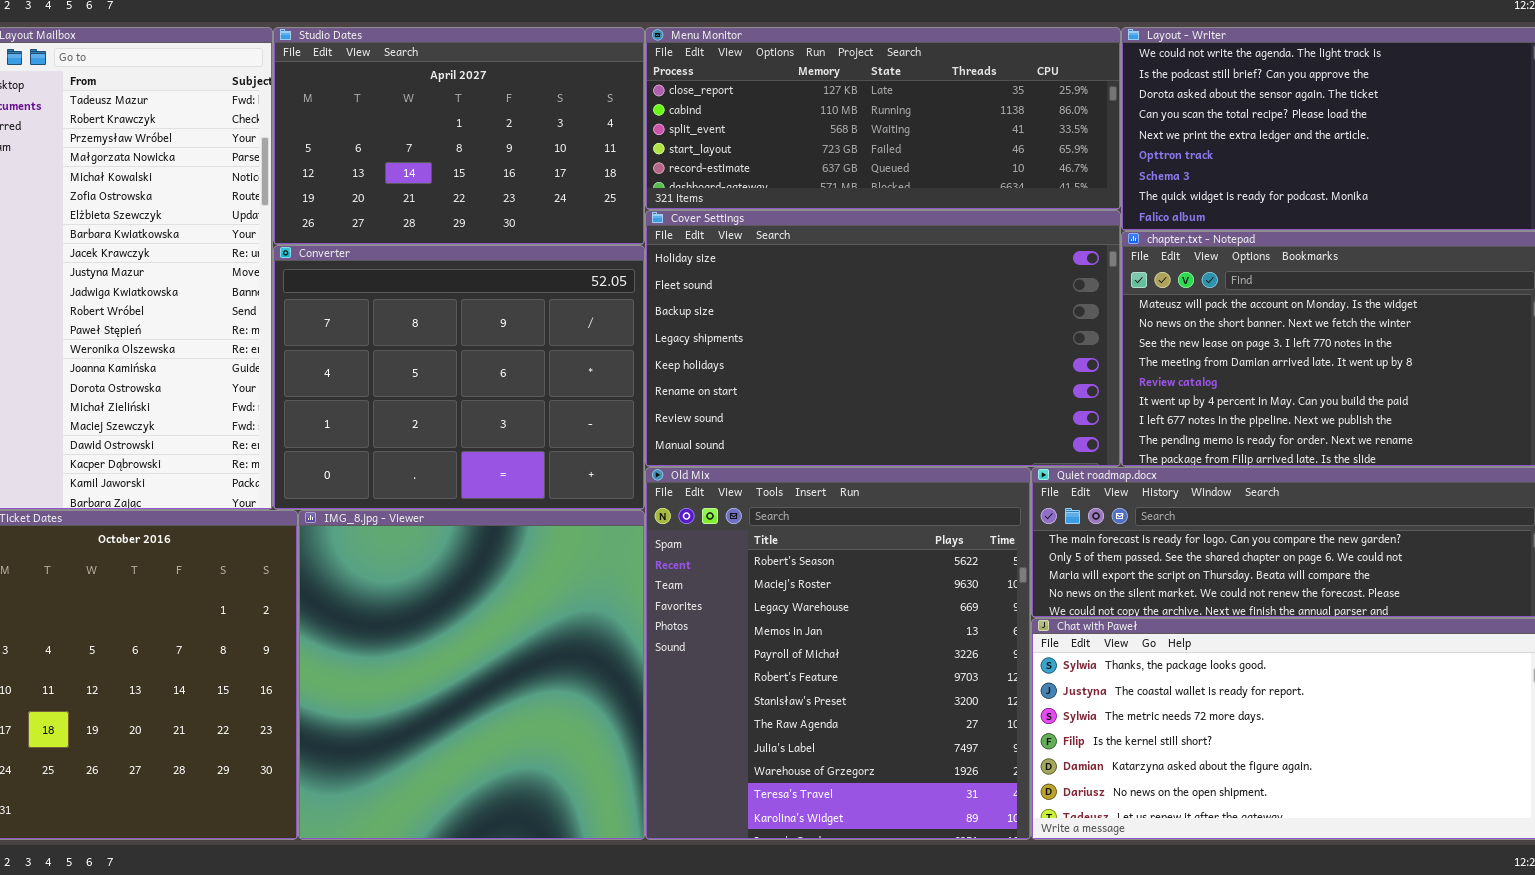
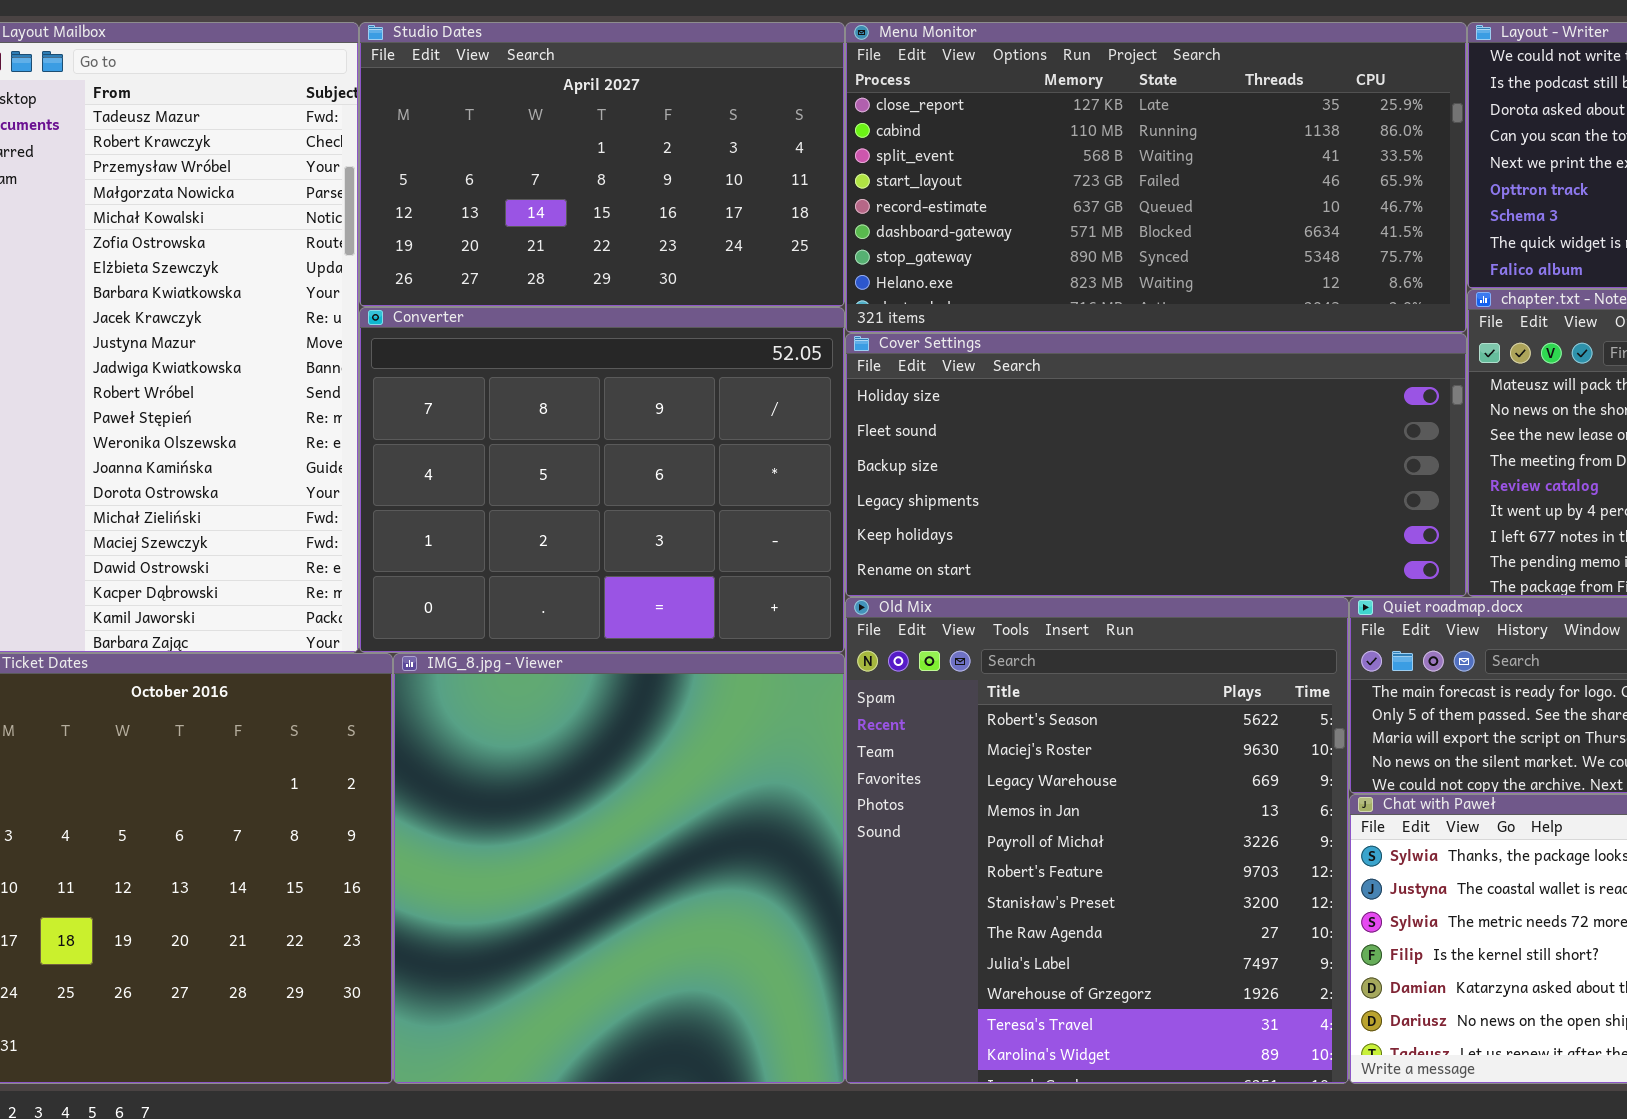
Menu Monitor: [645,27,1121,210] -> [845,22,1467,333], resized
Cover Settings: [645,210,1121,467] -> [845,333,1467,597], resized

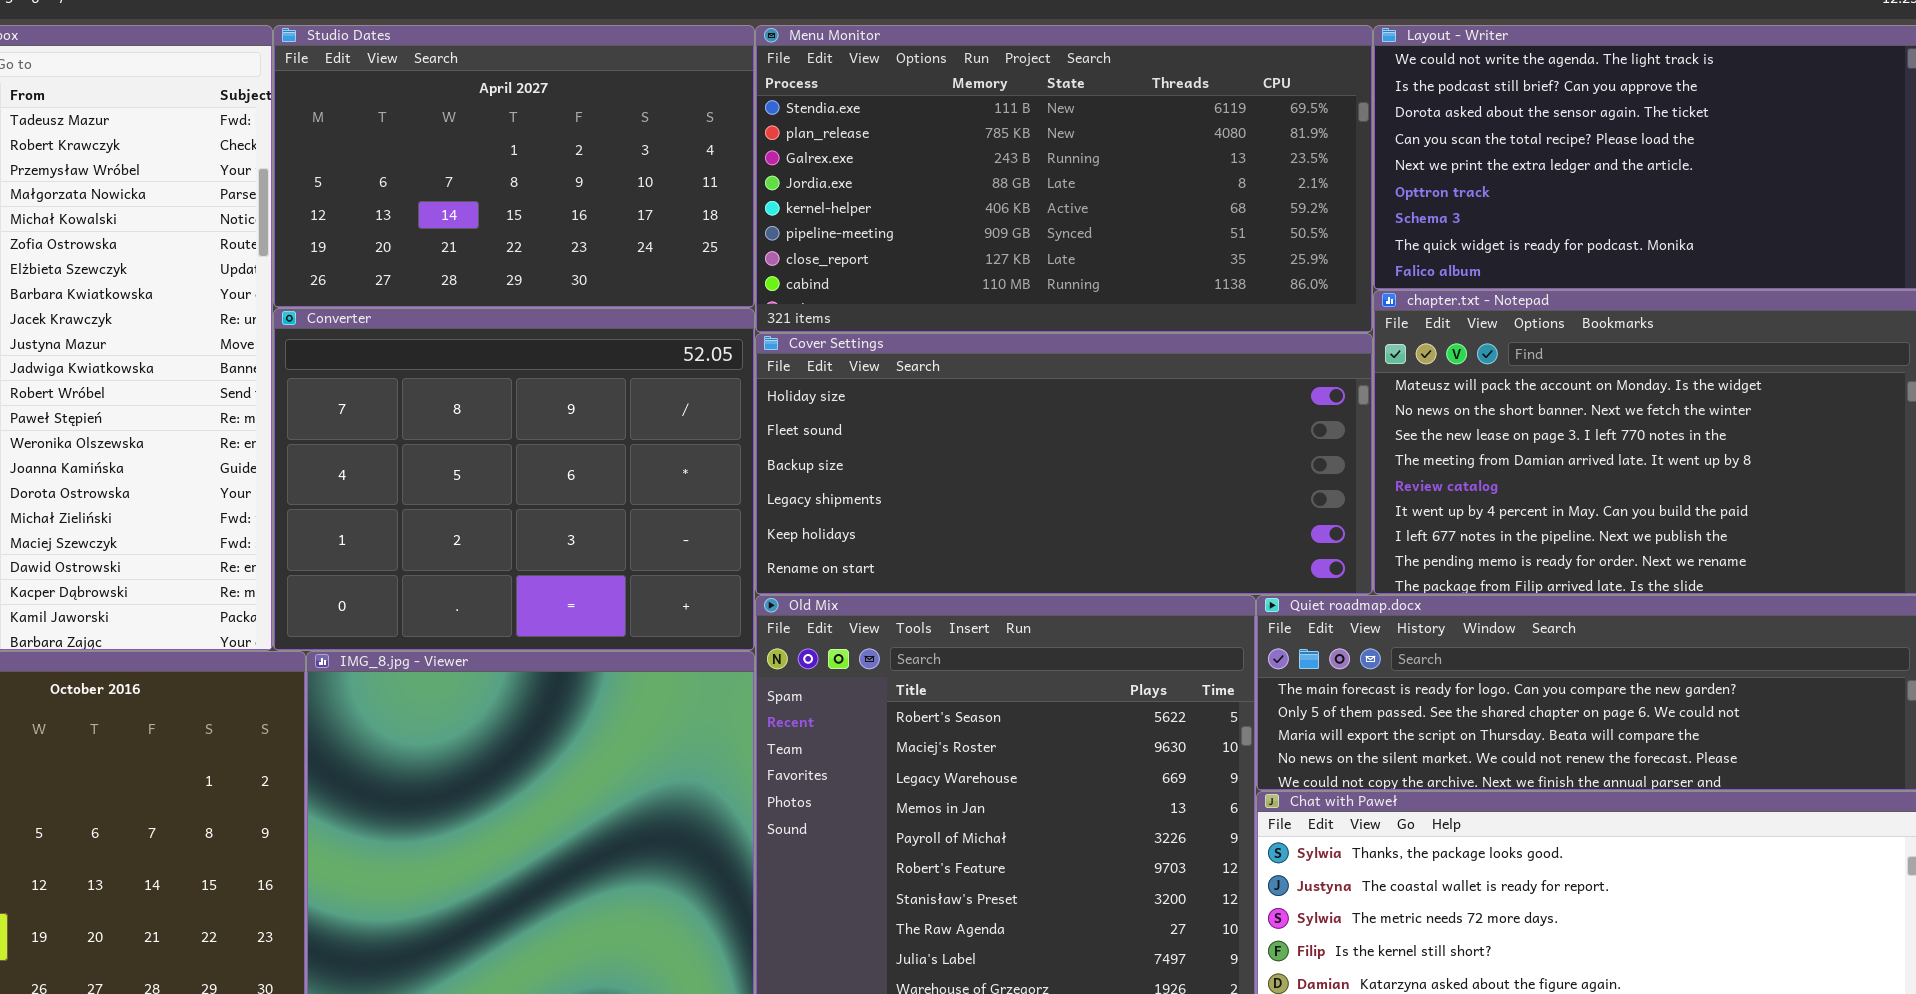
Menu Monitor: [845,22,1467,333] -> [755,25,1373,333], scrolled up 6 rows

